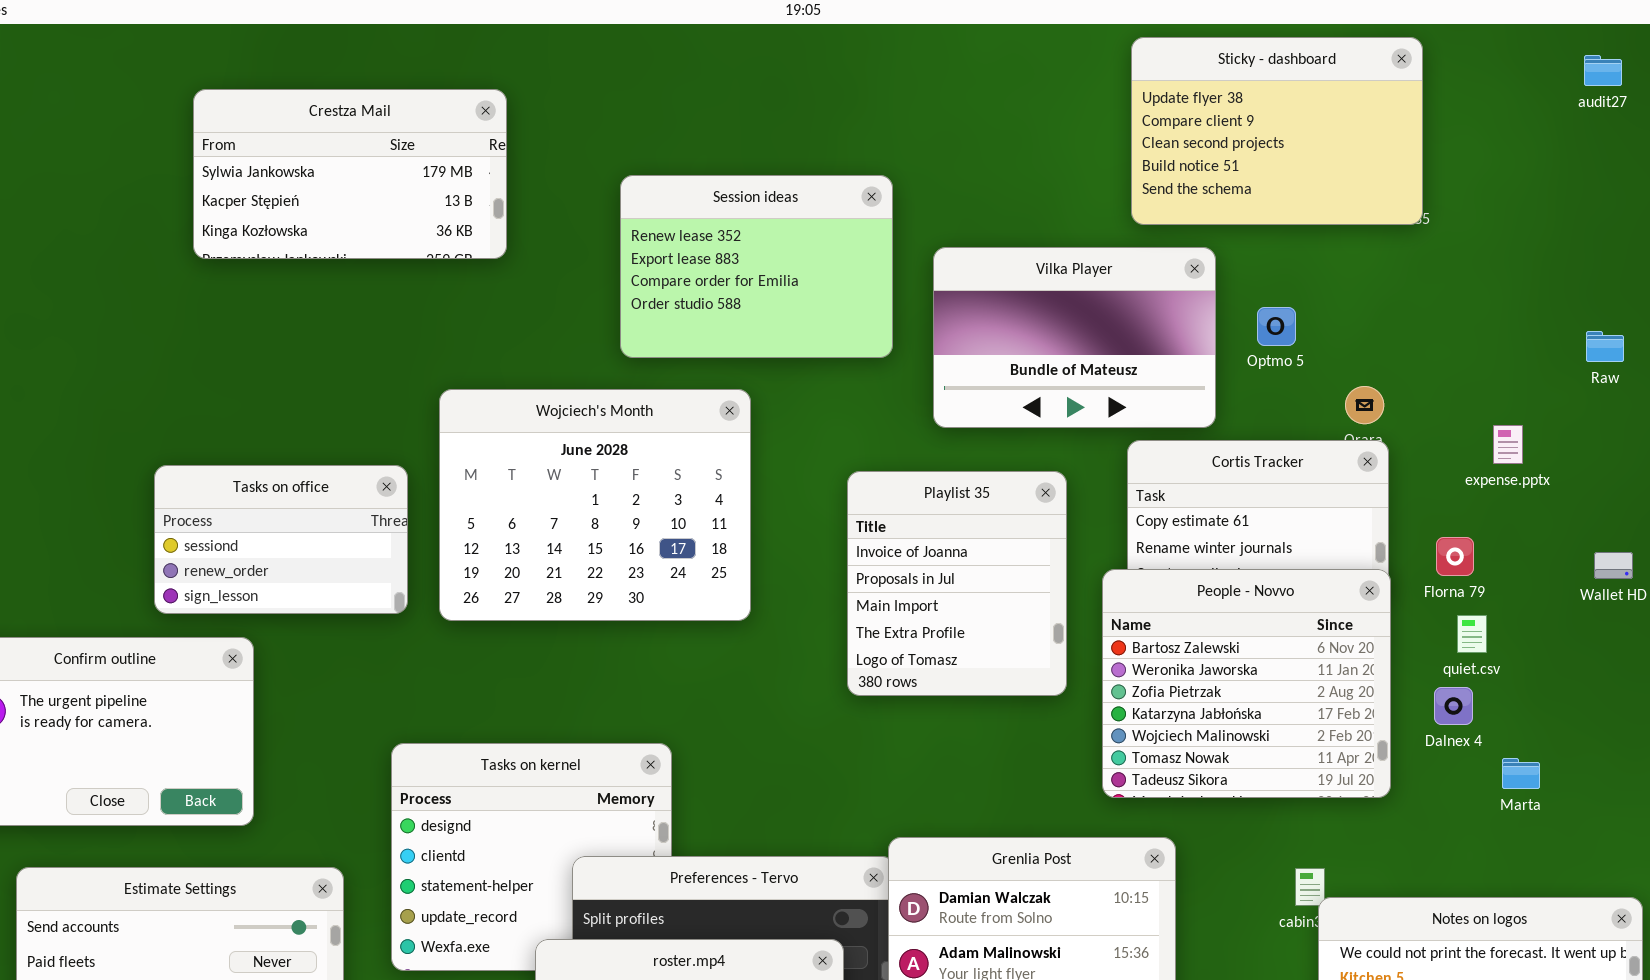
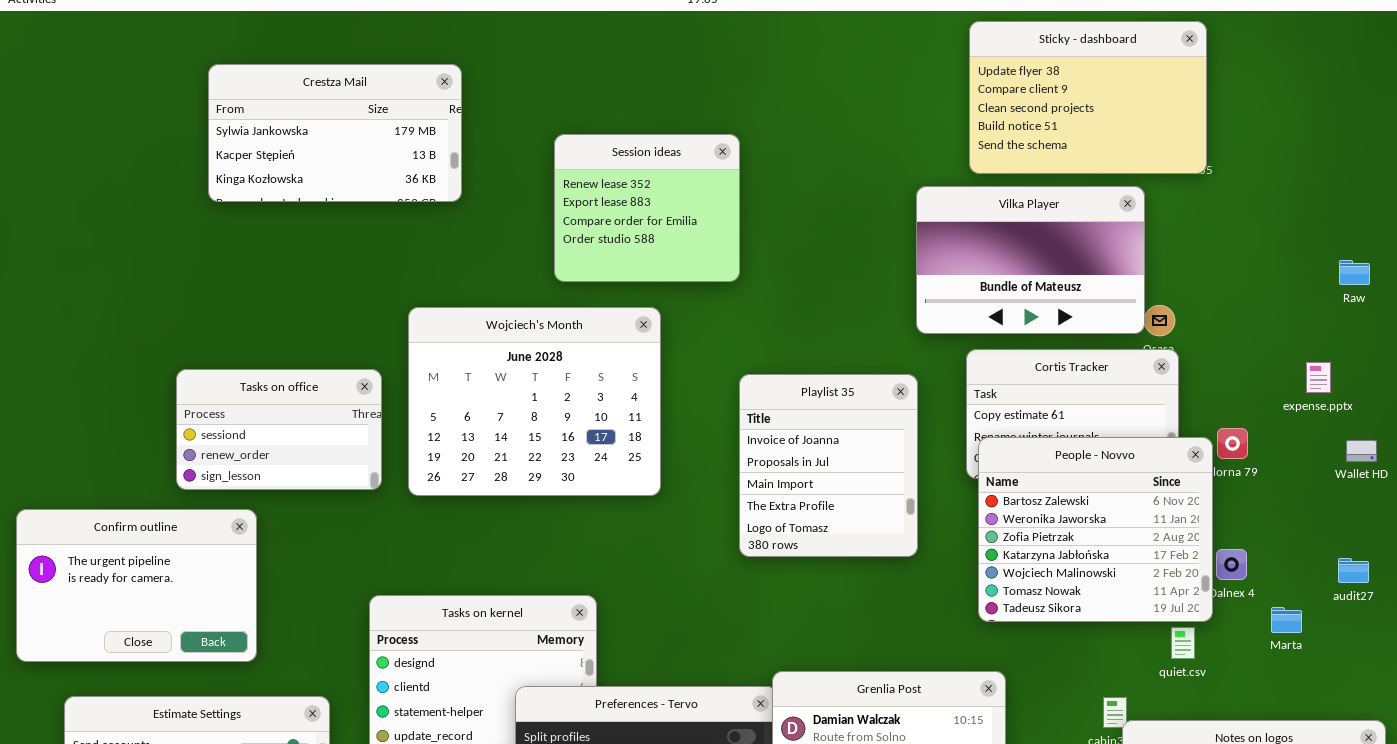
audit27: [1584,55,1622,86] -> [1338,558,1369,583], moved
Session ideas: [620,175,893,358] -> [554,134,740,282], resized
Vilka Player: [933,247,1216,428] -> [916,186,1145,334], moved
expense.pptx: [1493,425,1523,464] -> [1306,362,1331,393], moved
People - Novvo: [1102,569,1391,798] -> [978,437,1213,622], moved
quiet.csv: [1457,615,1487,653] -> [1171,627,1195,659], moved

